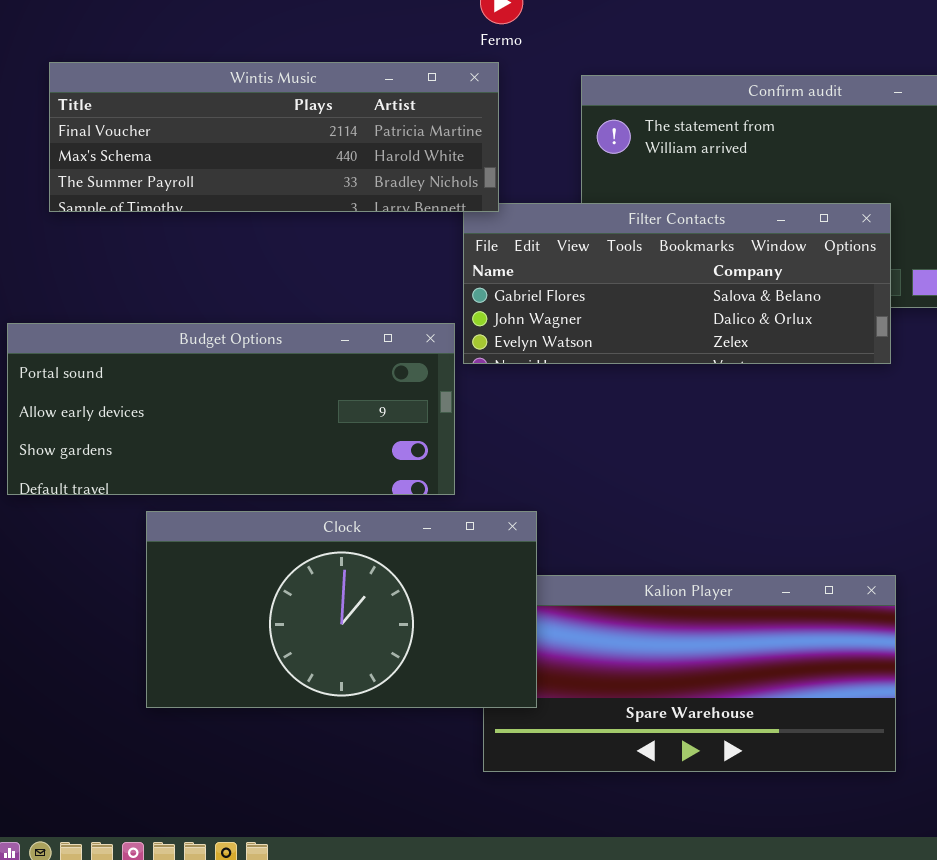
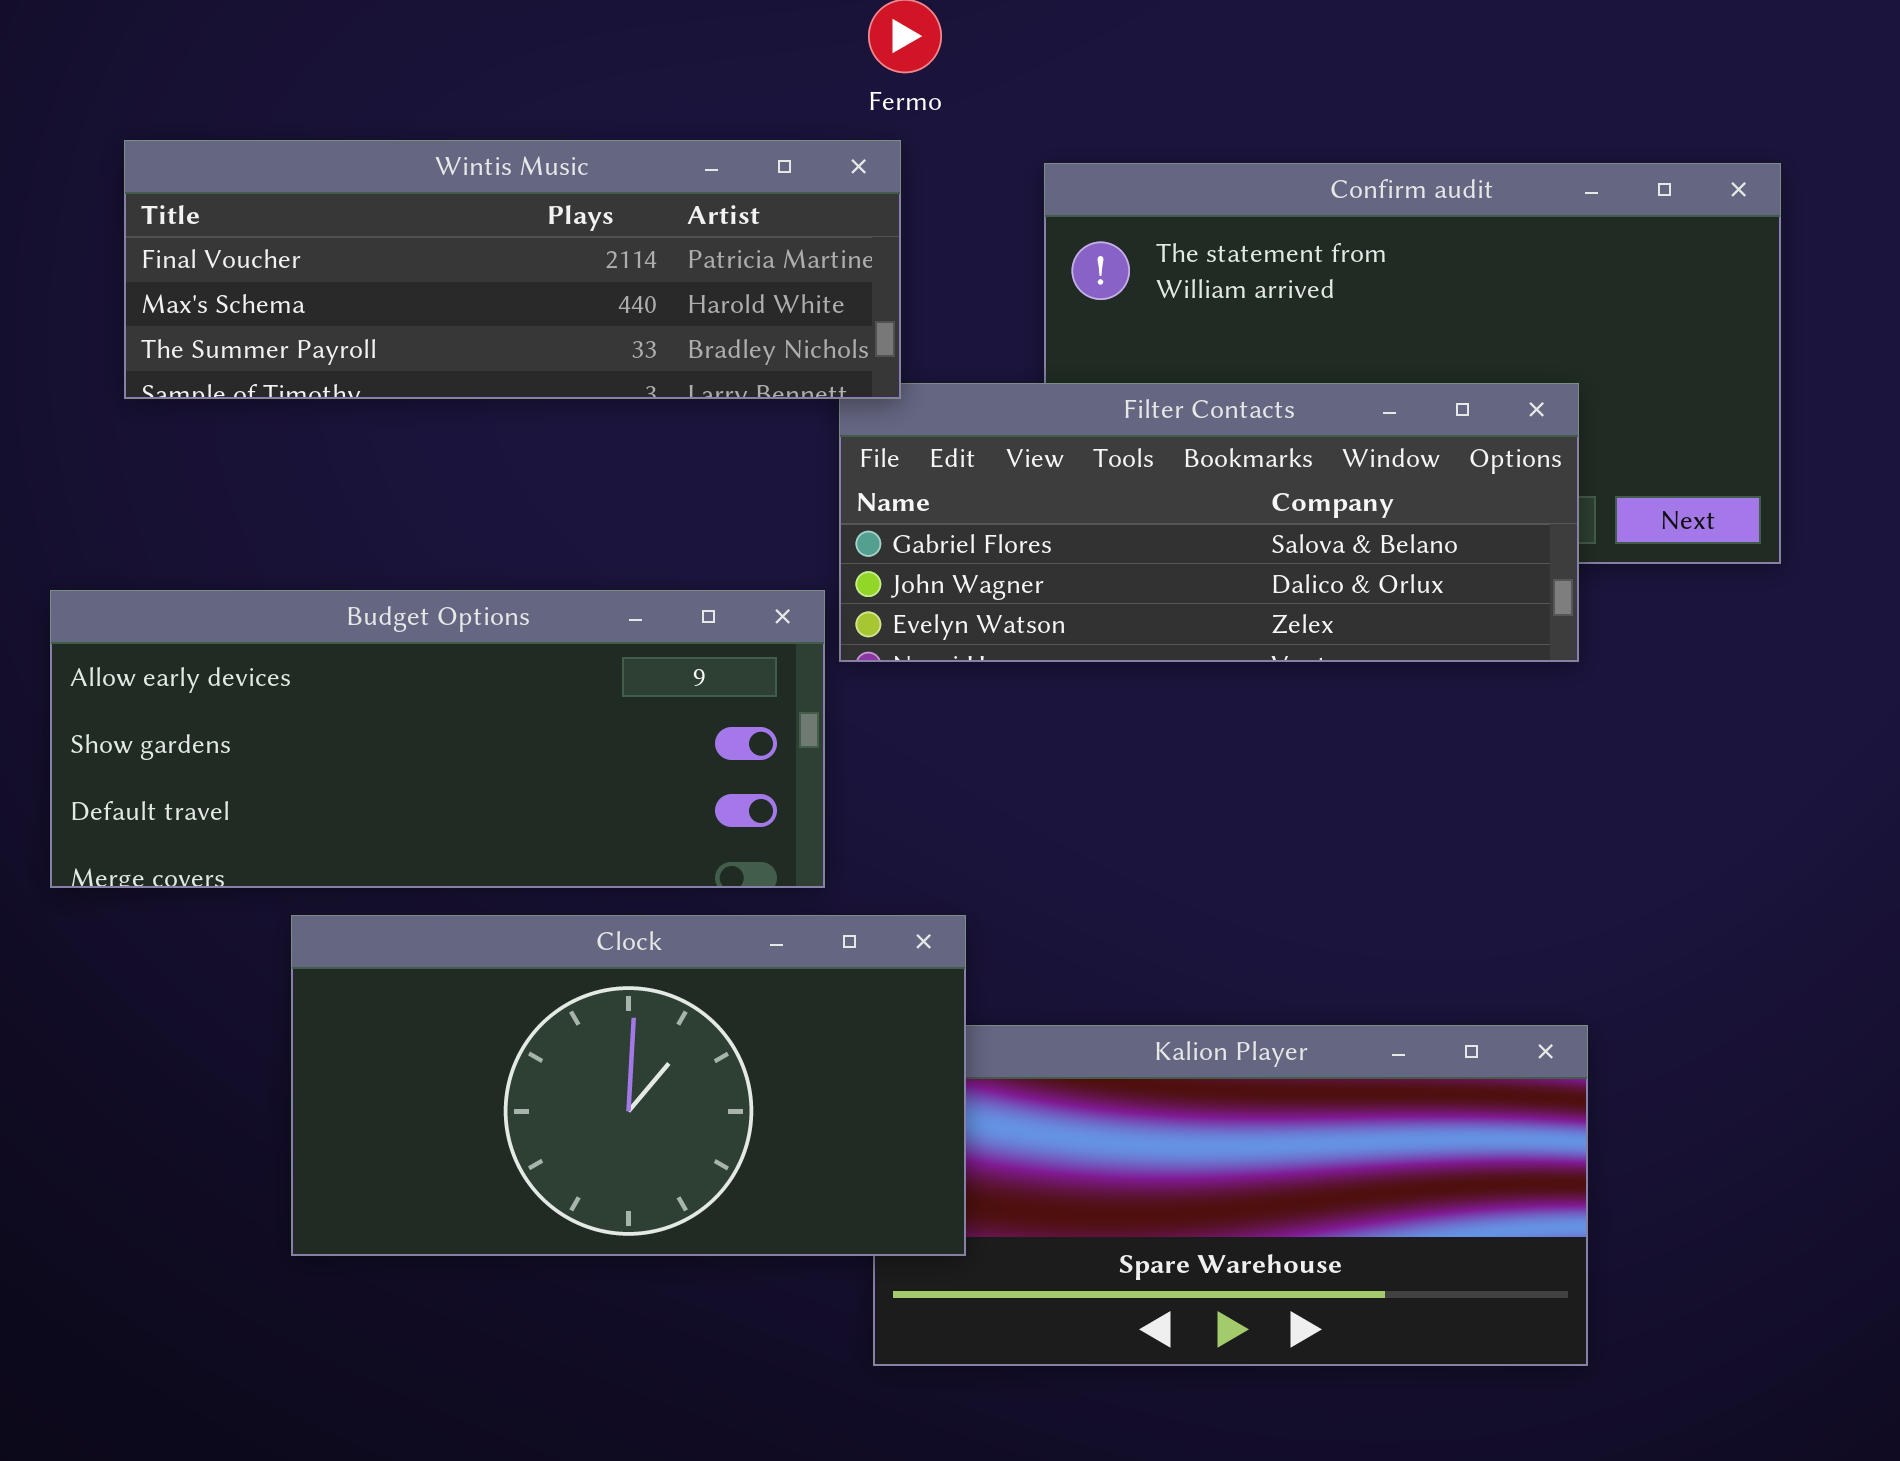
Budget Options: [7,323,455,495] -> [50,590,825,888], scrolled down 1 row

